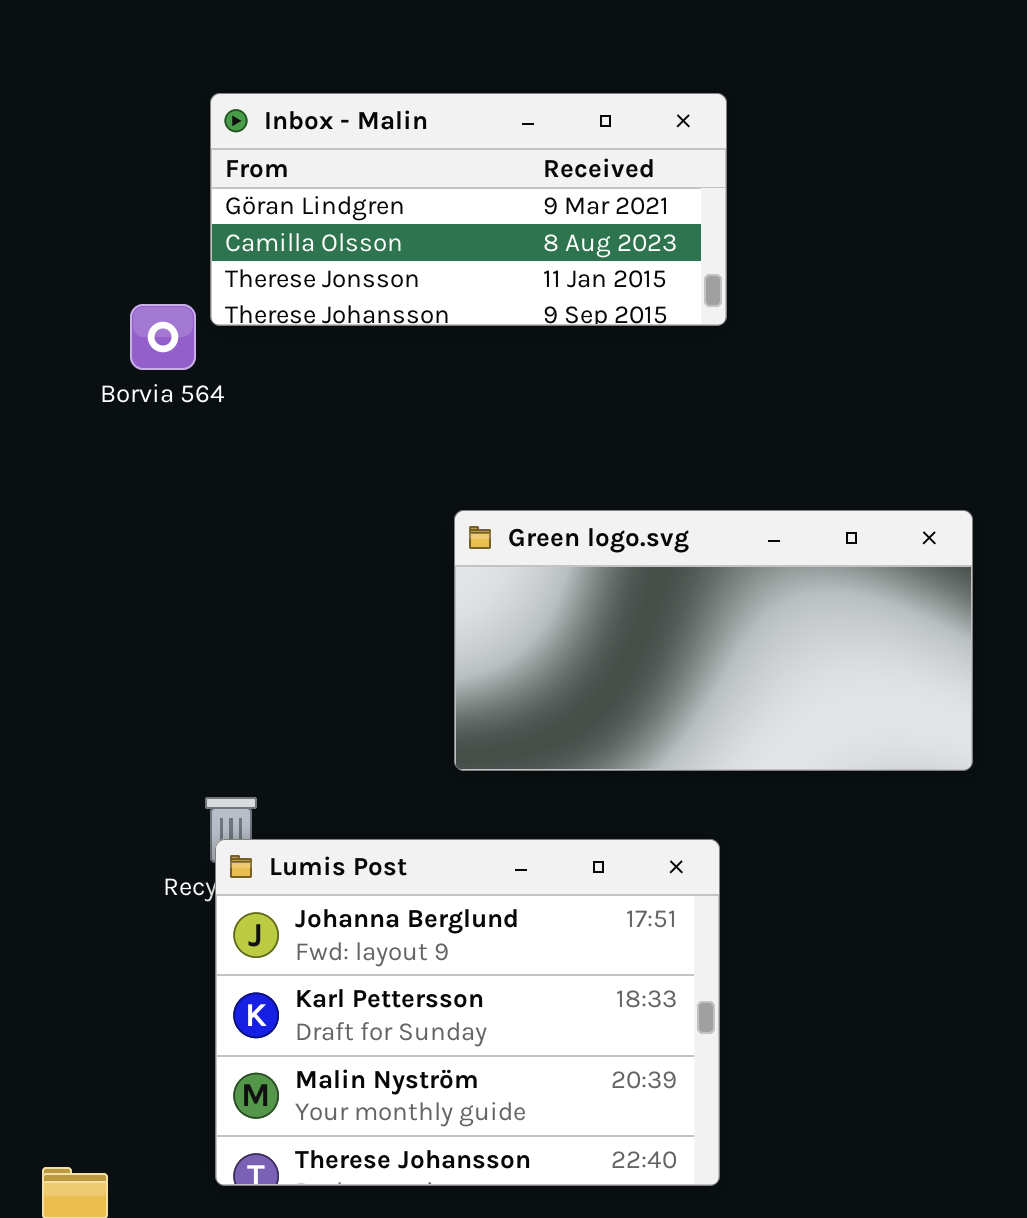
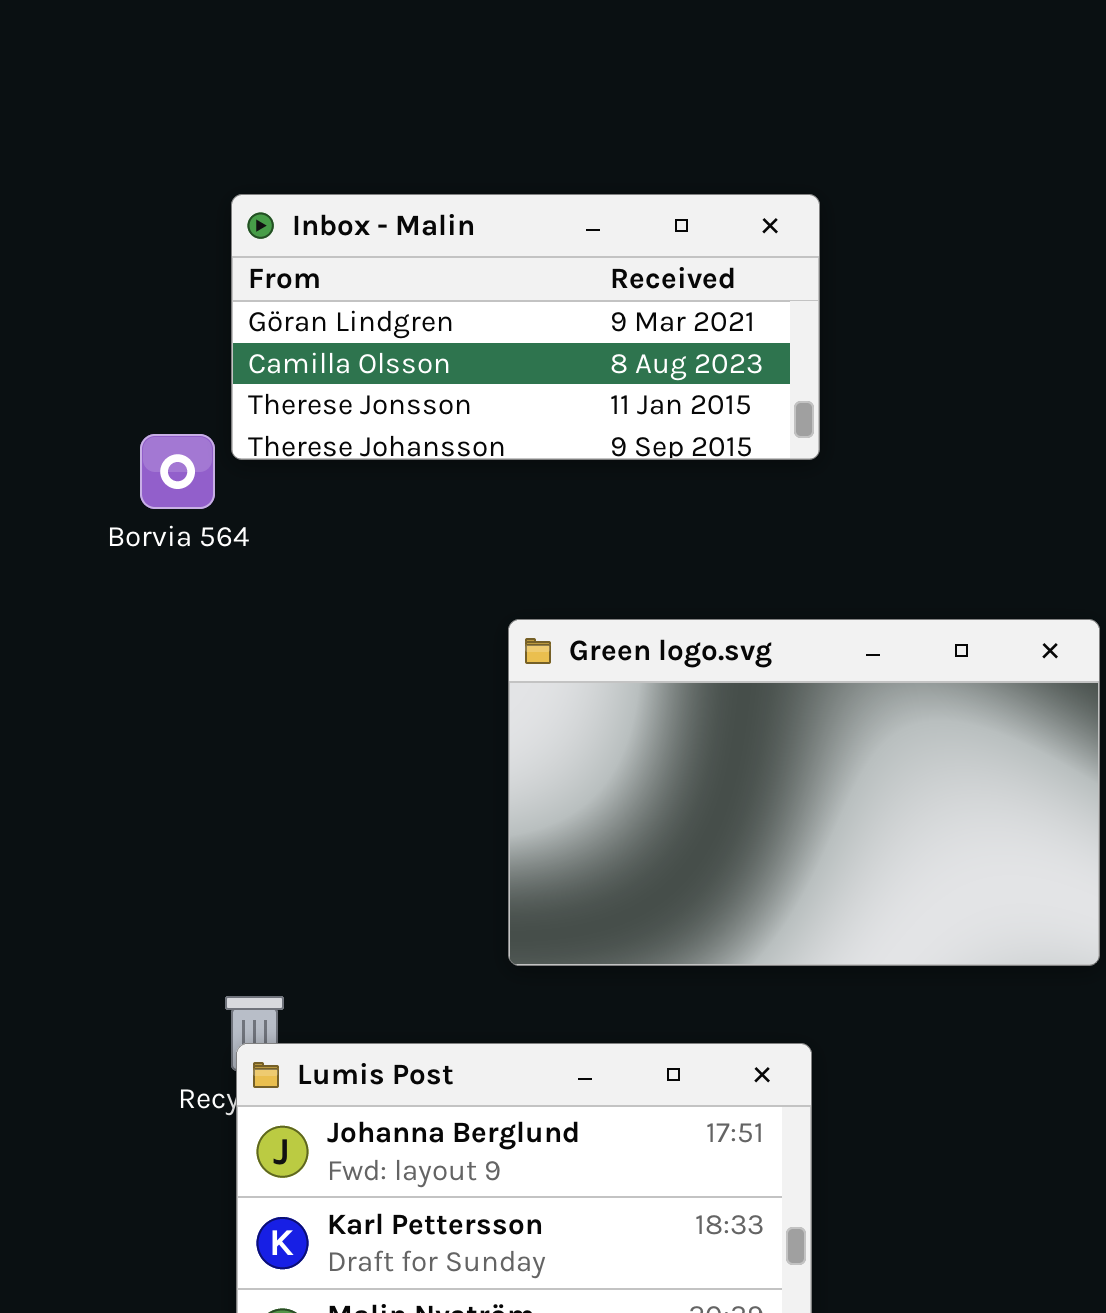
Green logo.svg: [454,510,973,771] -> [508,619,1100,966], resized

